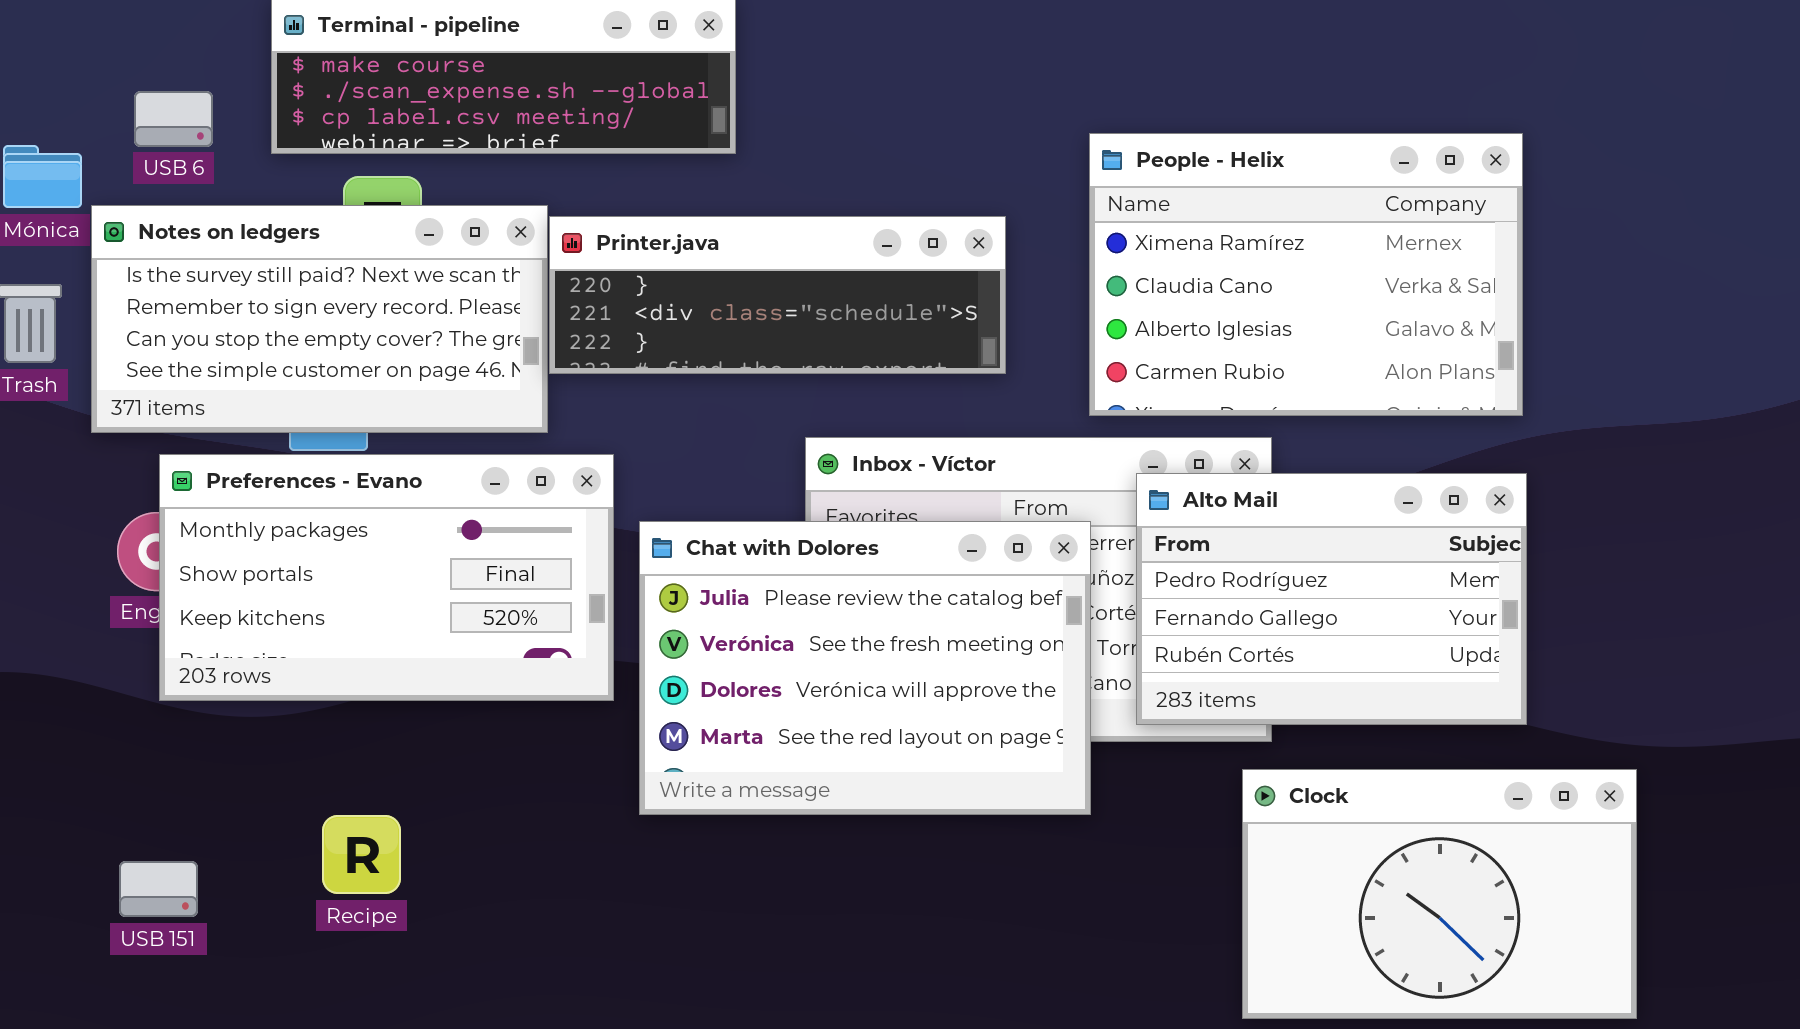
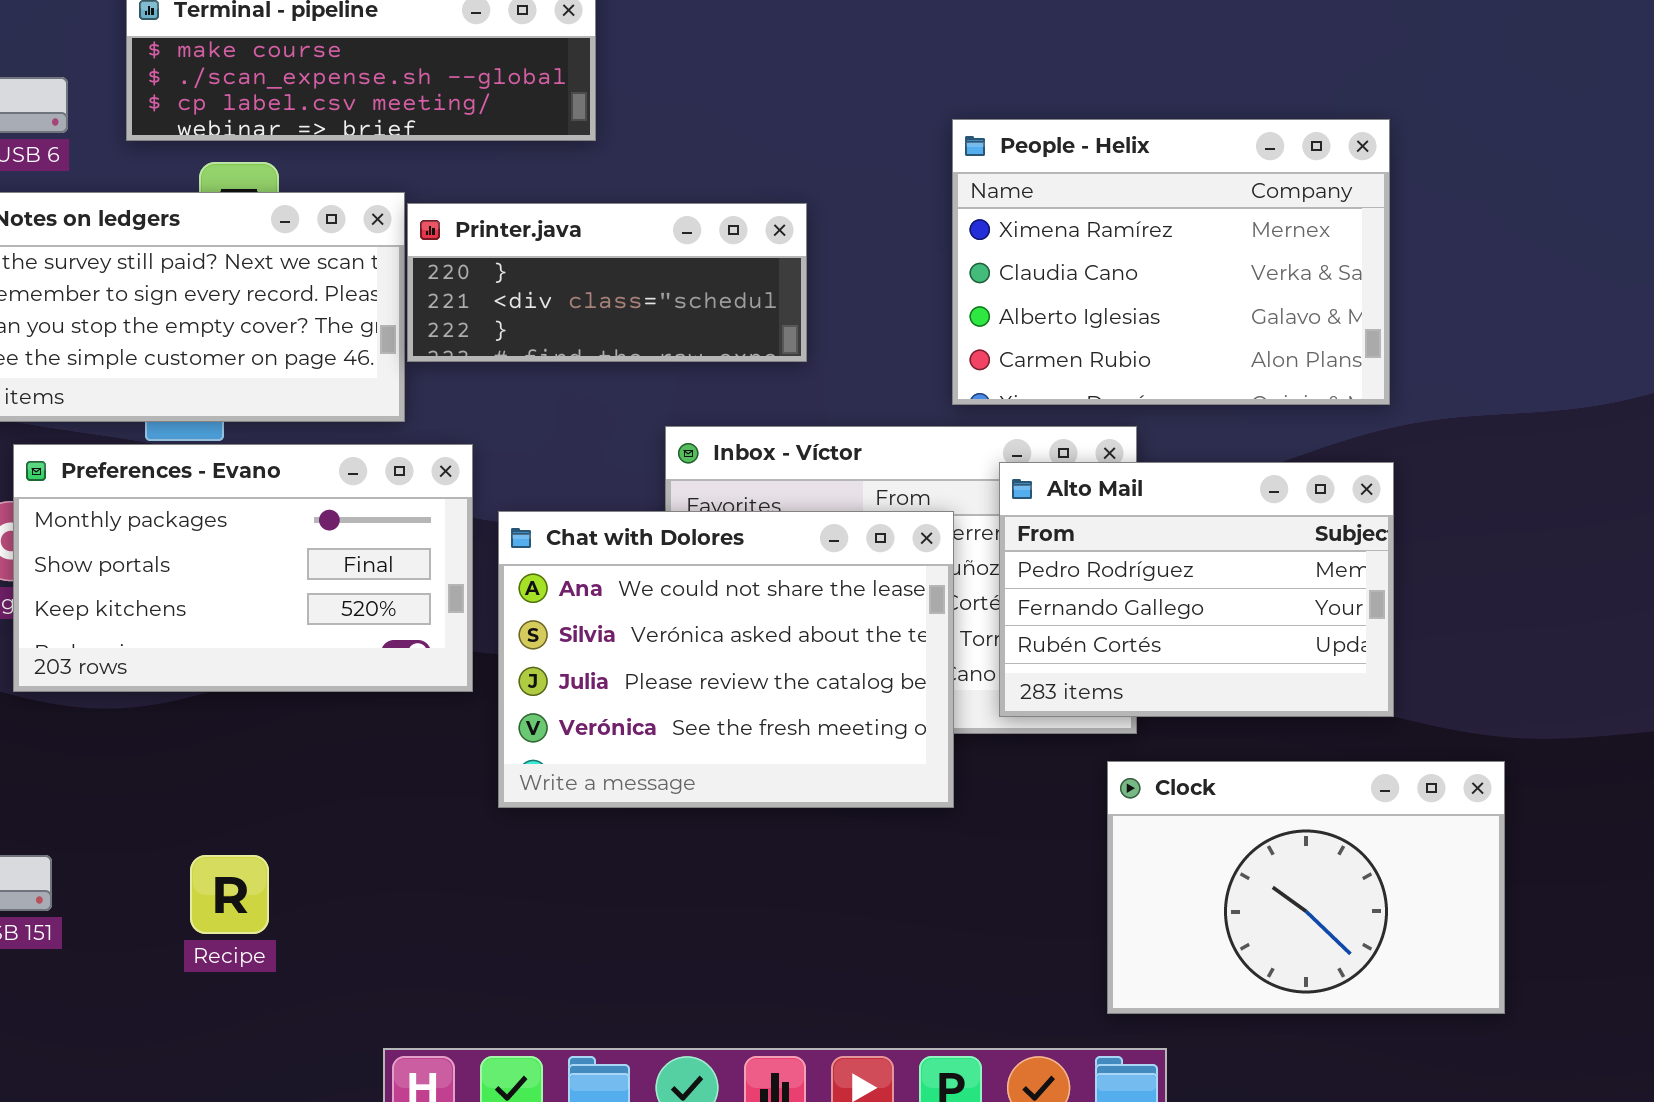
Printer.java: [549,216,1006,374] -> [407,203,807,362], resized
Chat with Dolores: [639,521,1091,815] -> [498,511,954,808], scrolled up 2 rows
Recipe: [322,815,401,894] -> [190,855,269,934], moved

